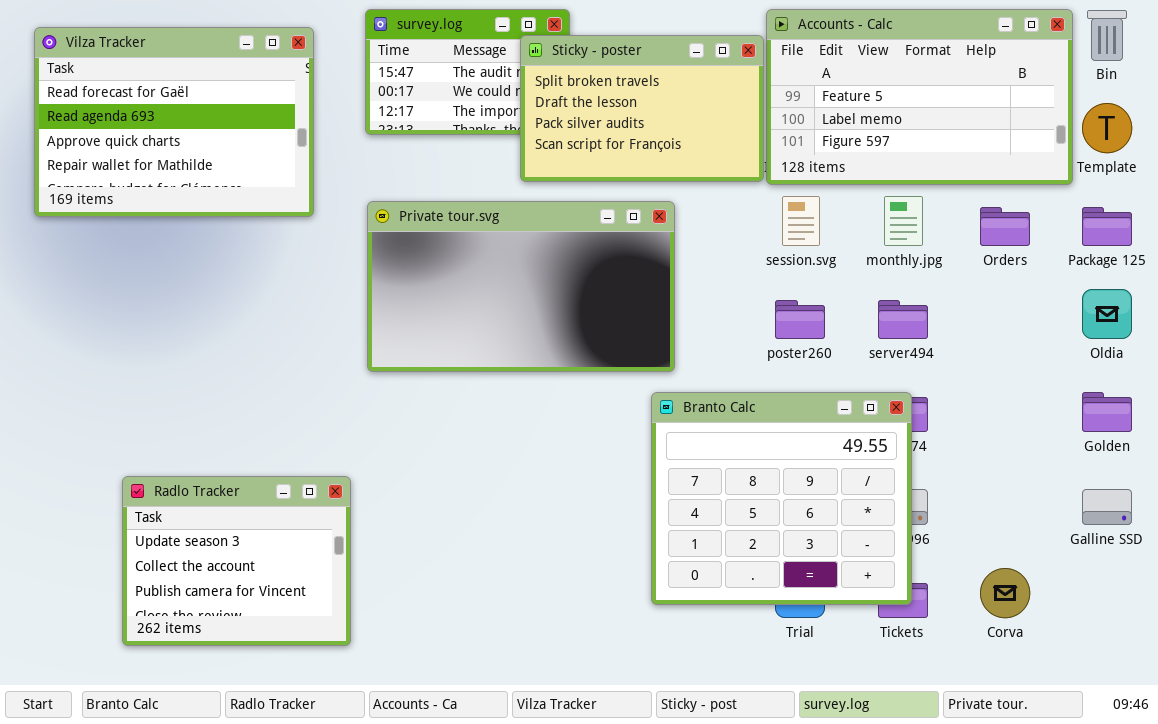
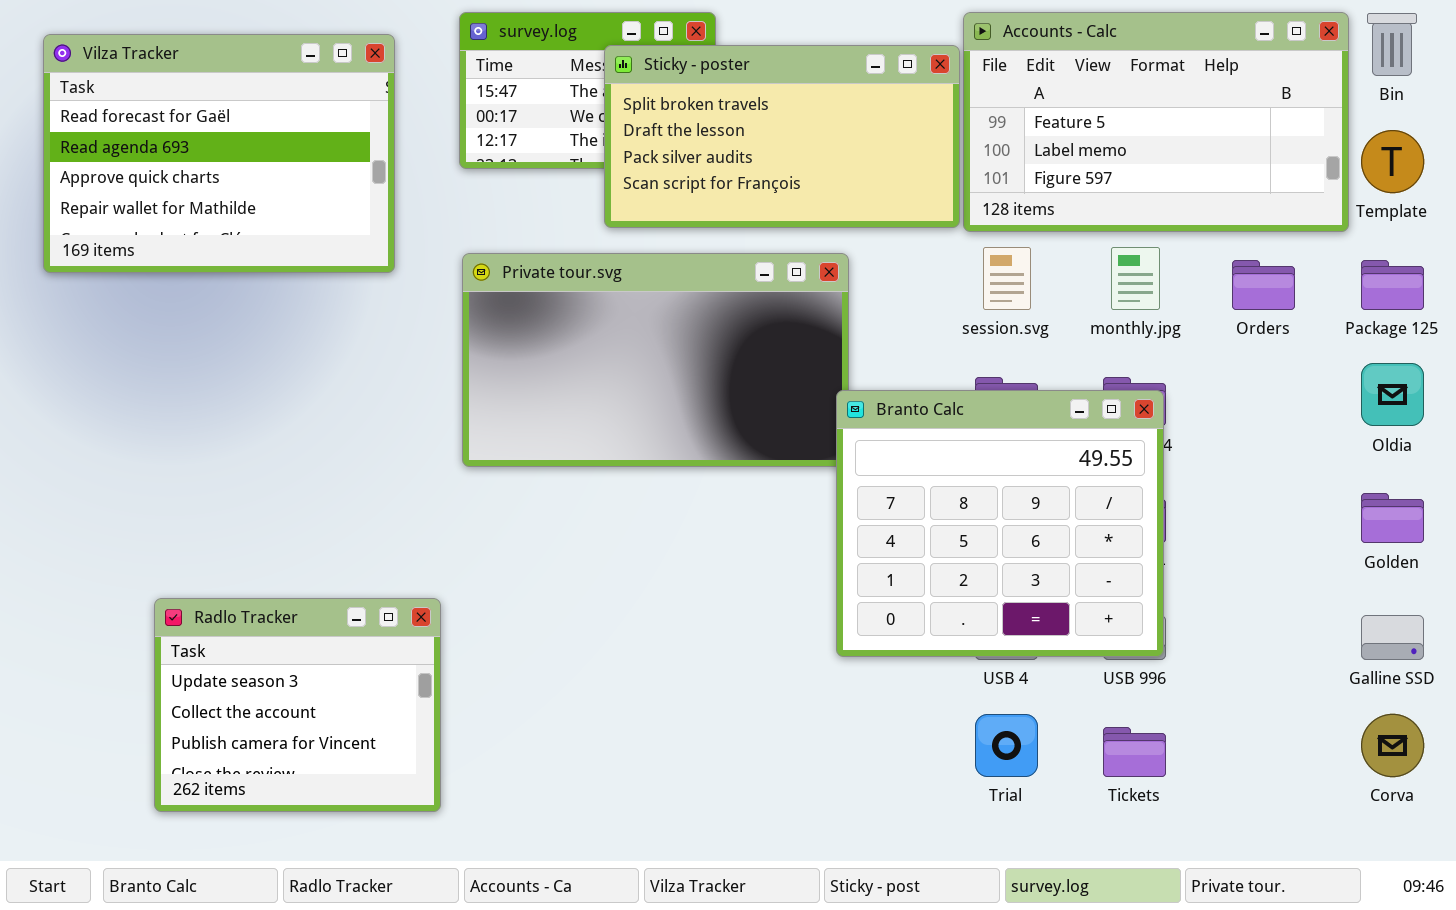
Sticky - poster: [520,35,764,182] -> [604,45,960,228], resized
Branto Calc: [651,392,912,605] -> [836,390,1164,657], moved
Corva: [980,568,1030,618] -> [1361,714,1424,777], moved

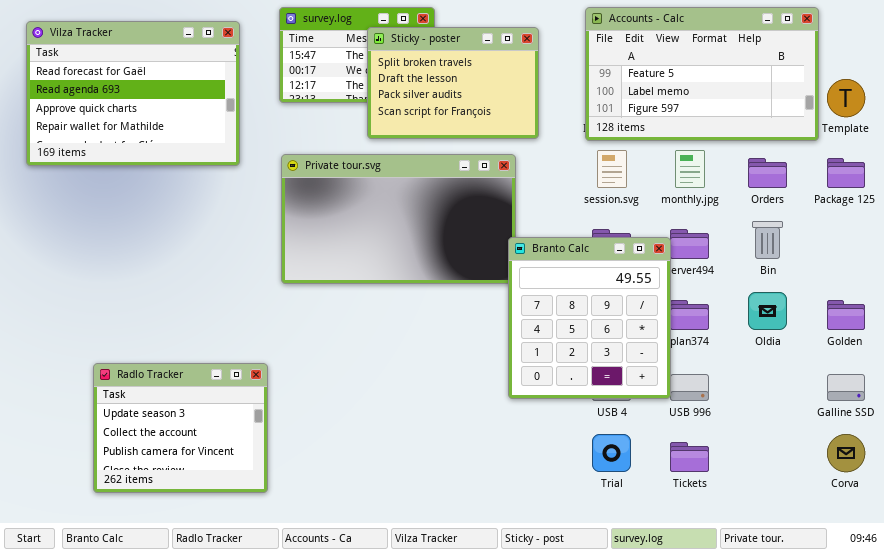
Bin: [1367,13,1417,76] -> [752,221,783,259], moved
Sticky - poster: [604,45,960,228] -> [367,27,539,139], resized
Oldia: [1361,363,1424,426] -> [748,292,787,330], moved
Branto Calc: [836,390,1164,657] -> [508,237,671,399], resized

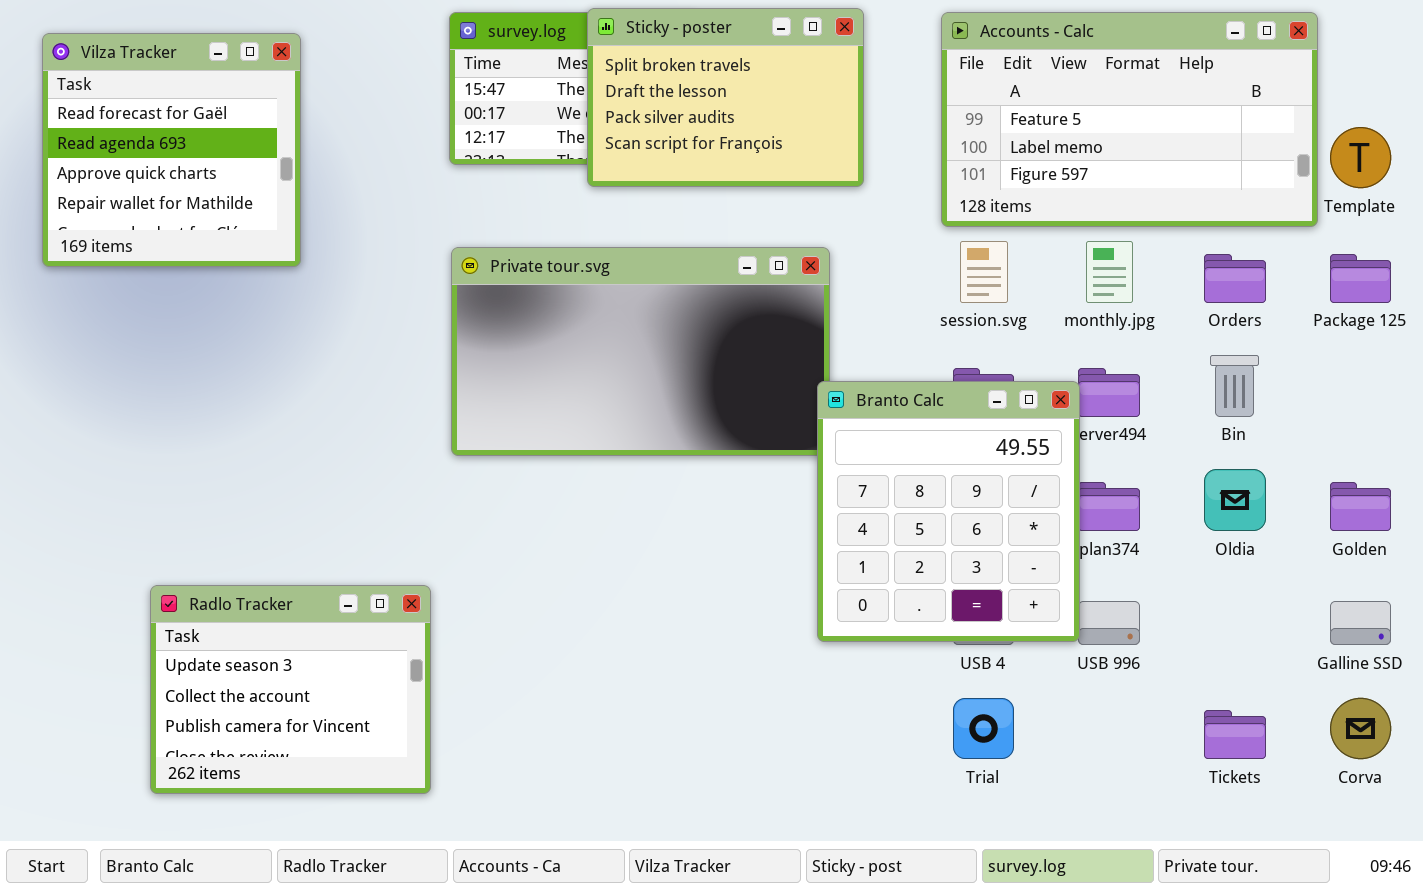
Vilza Tracker: [26,21,240,166] -> [42,33,301,267], resized
Sticky - poster: [367,27,539,139] -> [587,8,864,187], moved
Tickets: [670,442,709,472] -> [1204,710,1266,759], moved

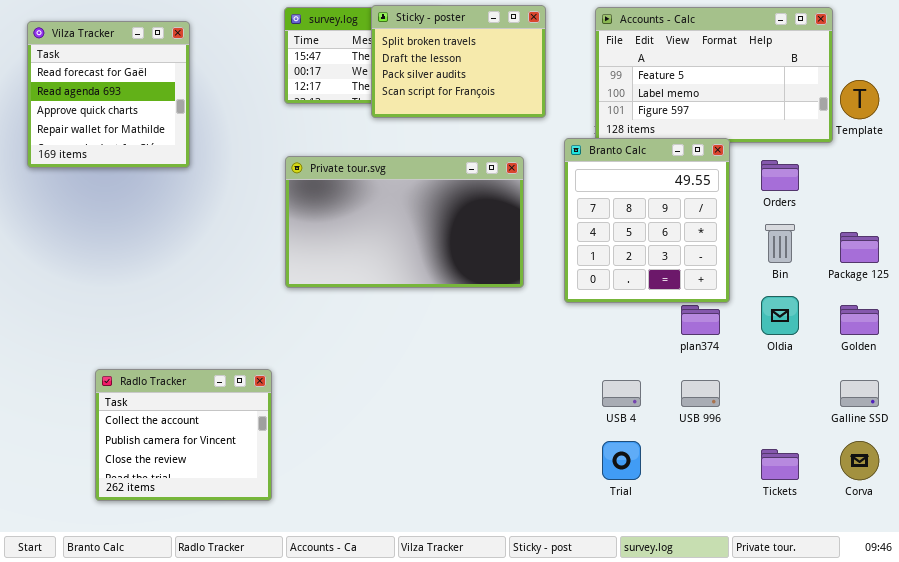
Package 125: [1330,254,1391,303] -> [840,232,879,263], moved
Branto Calc: [817,381,1080,642] -> [564,138,730,303], moved
Radlo Tracker: [150,585,431,794] -> [95,369,272,501], scrolled down 1 row

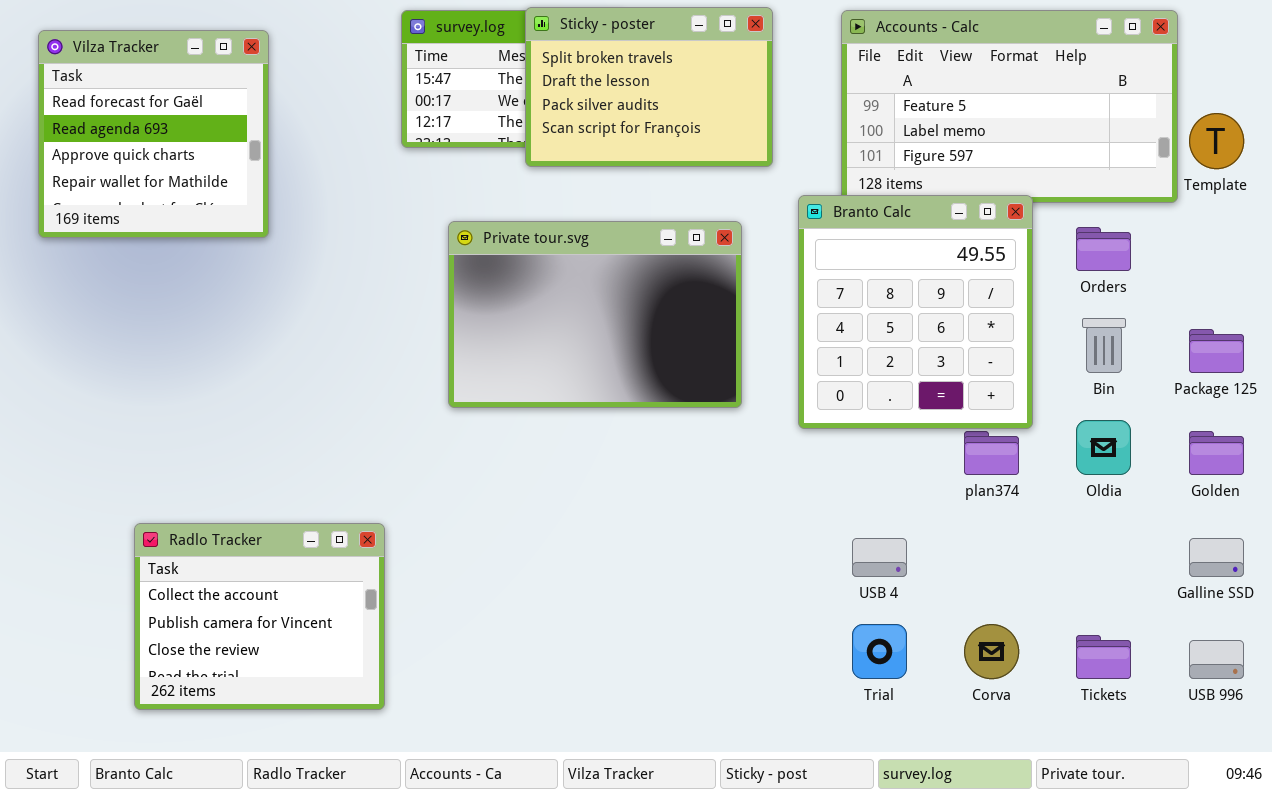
Private tour.svg: [285,156,524,288] -> [448,221,742,408], resized
USB 996: [681,380,720,407] -> [1189,640,1244,679], moved
Corva: [840,441,879,480] -> [964,624,1019,679], moved

